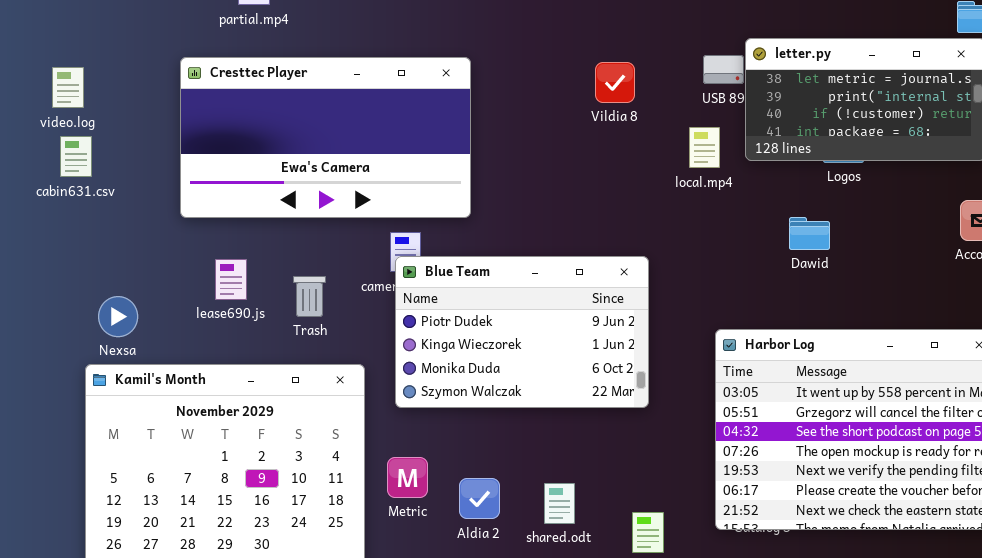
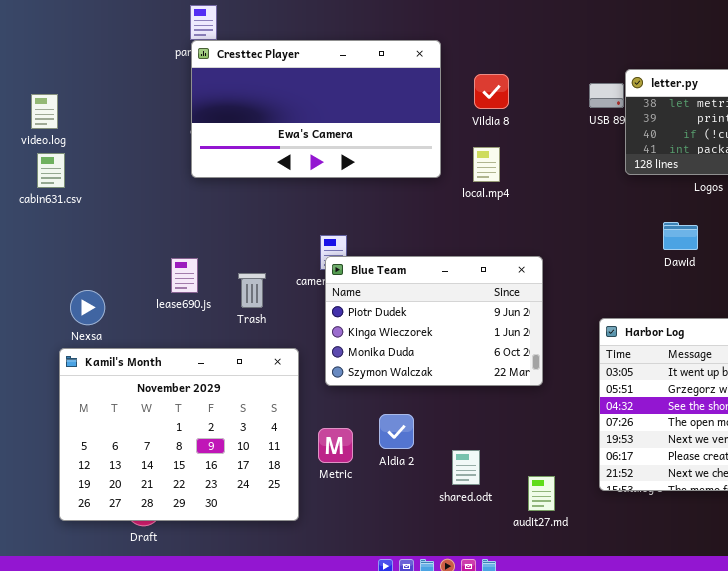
Cresttec Player: [180,57,471,218] -> [191,40,441,178], moved
Vildia 8: [595,62,635,103] -> [474,74,509,109], moved
local.mp4: [689,127,720,168] -> [473,147,500,182], moved
Aldia 2: [459,478,500,519] -> [379,414,414,449], moved

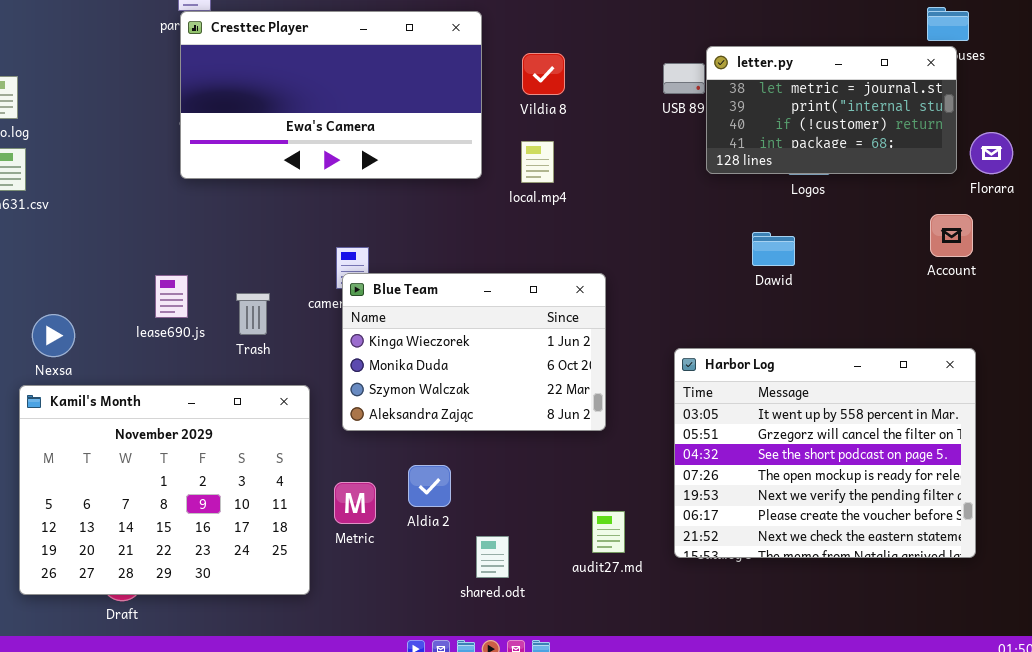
Blue Team: [325,256,543,386] -> [342,273,606,431], scrolled down 1 row
shared.odt: [452,450,480,485] -> [476,536,509,578], moved
audit27.md: [528,476,555,511] -> [592,511,625,553], moved

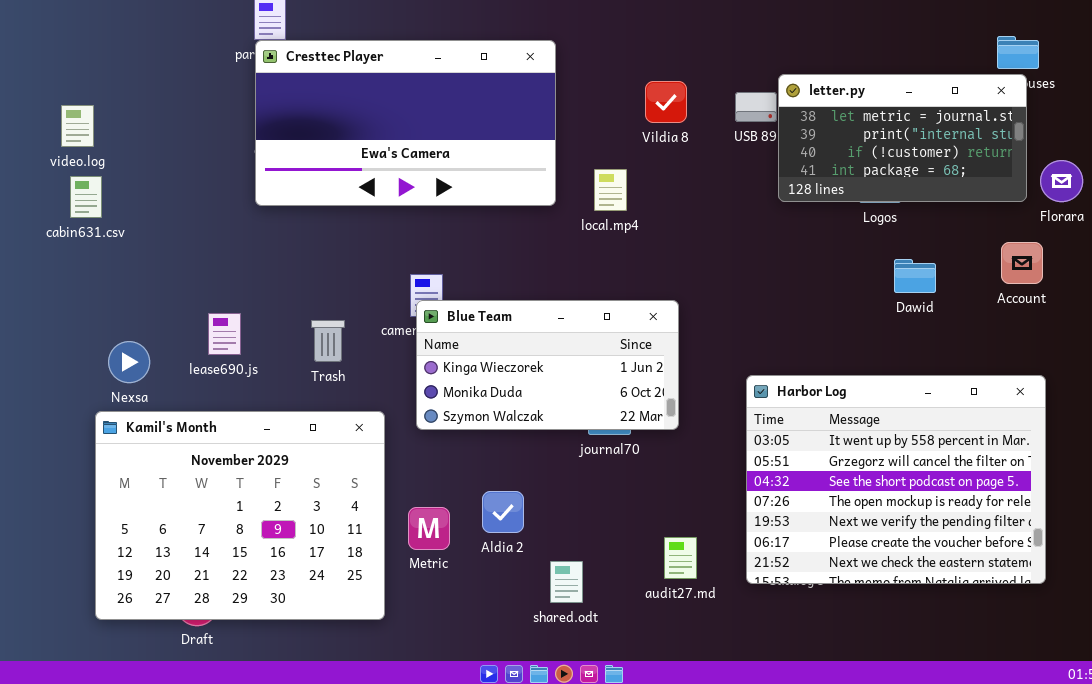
Vildia 8: [522,53,565,95] -> [645,81,687,123], moved
Dawid: [752,232,795,266] -> [894,259,936,293], moved
Blue Team: [342,273,606,431] -> [416,300,679,430], resized
lease690.js: [155,275,188,318] -> [208,313,241,355], moved

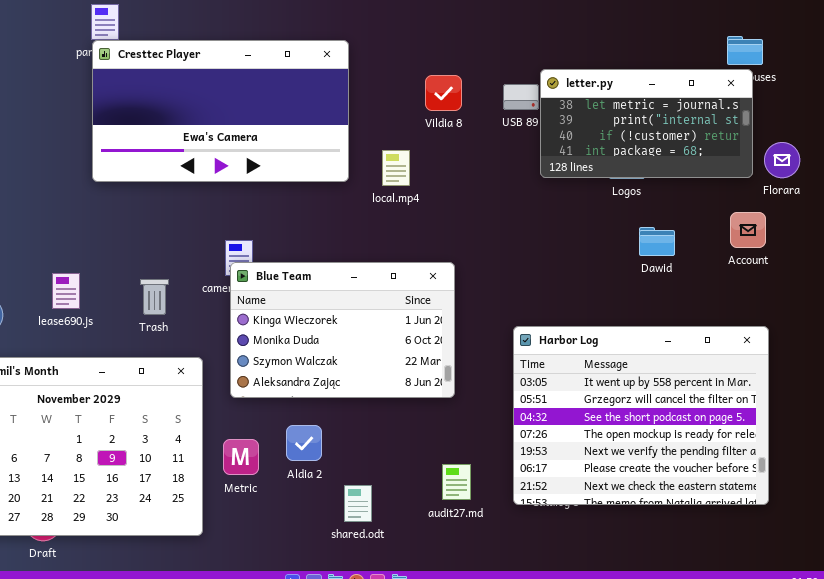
Blue Team: [416,300,679,430] -> [230,262,455,398], resized

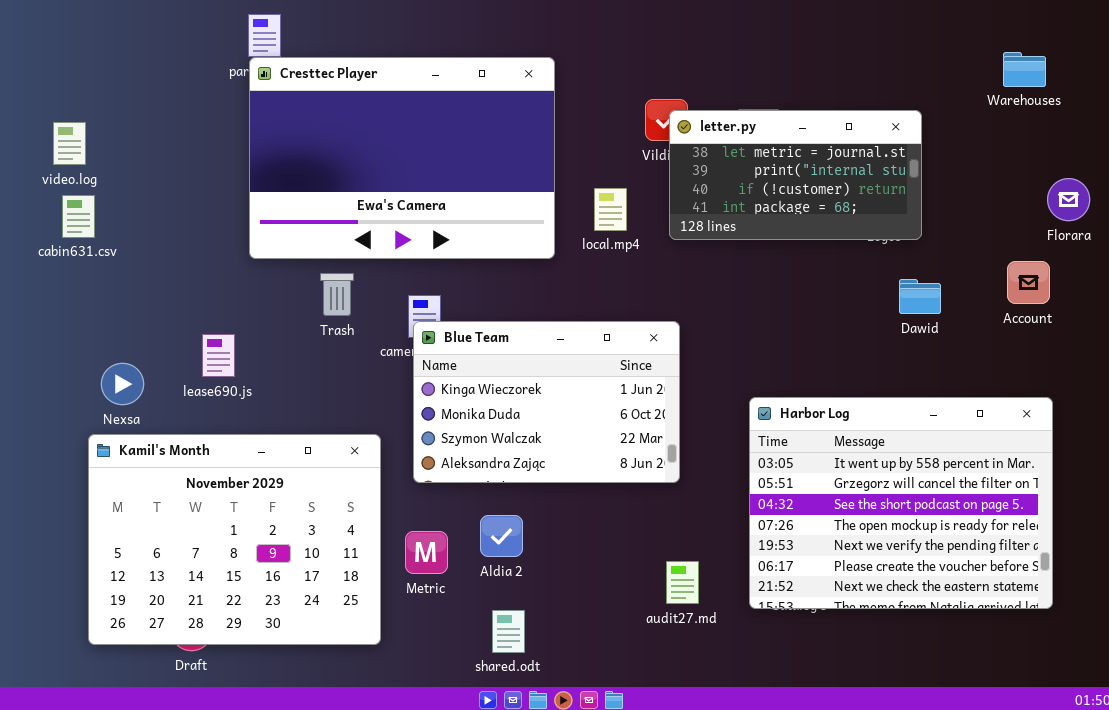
Cresttec Player: [92,40,349,182] -> [249,57,555,259], resized
letter.py: [540,69,753,178] -> [669,110,922,240], moved
Trash: [140,279,169,315] -> [320,273,354,316], moved
shared.odt: [344,485,372,522] -> [492,610,525,653], moved

